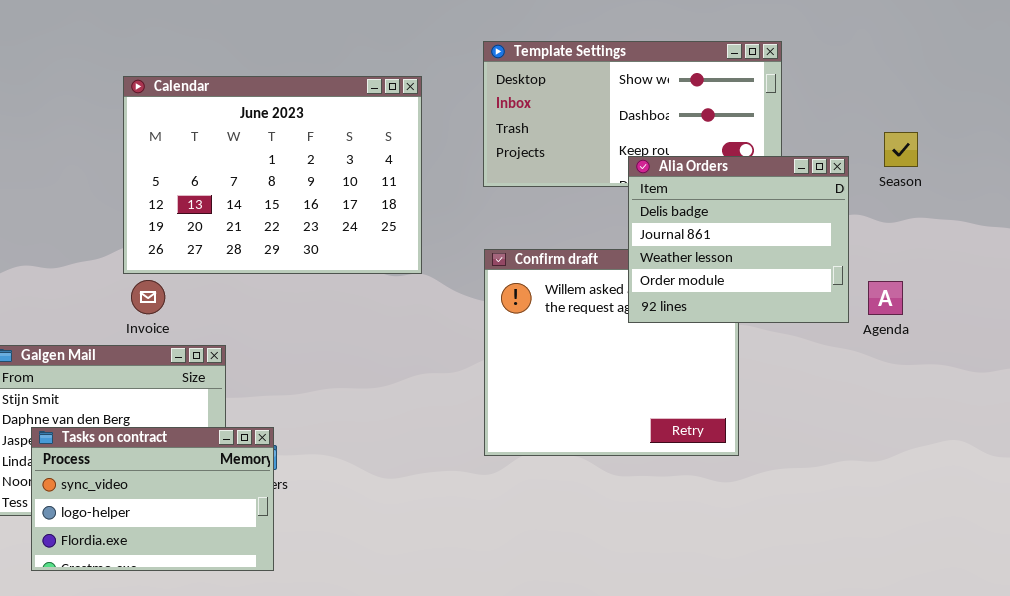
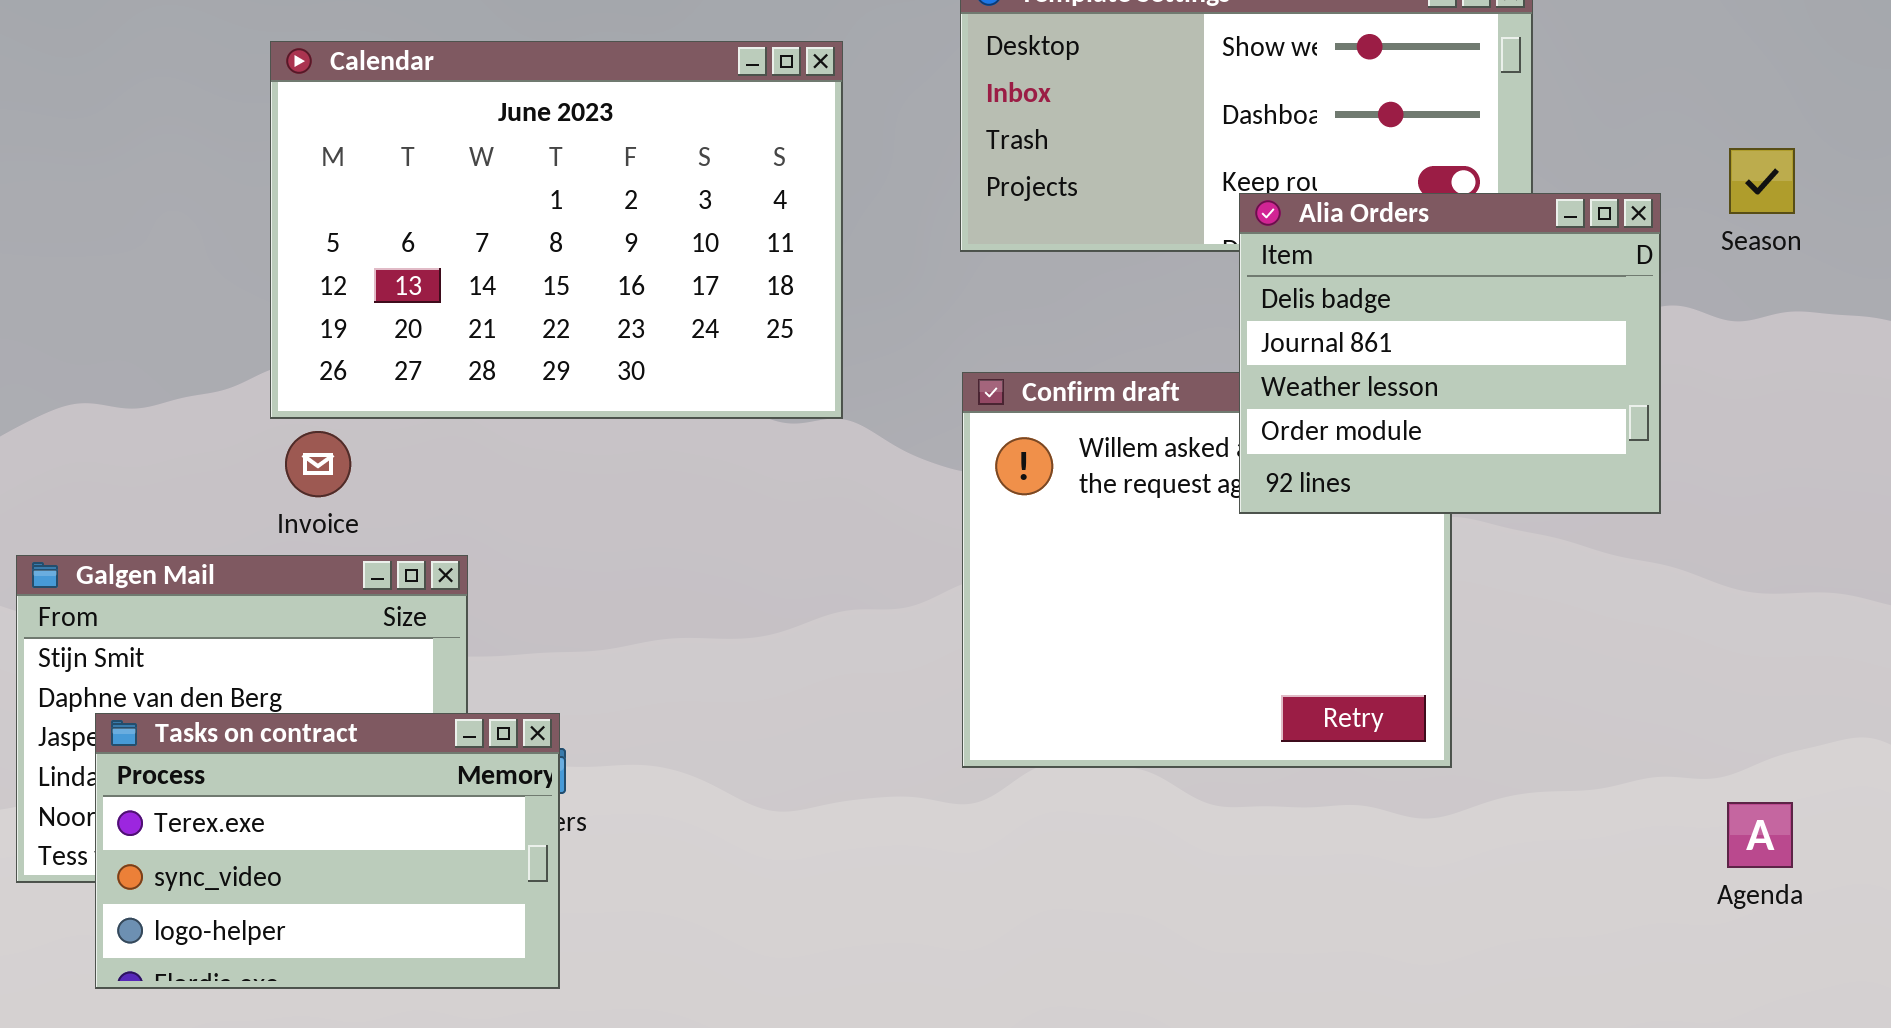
Agenda: [868,281,903,315] -> [1727,802,1793,868], moved
Tasks on contract: [31,427,274,571] -> [95,713,560,989], scrolled up 1 row

